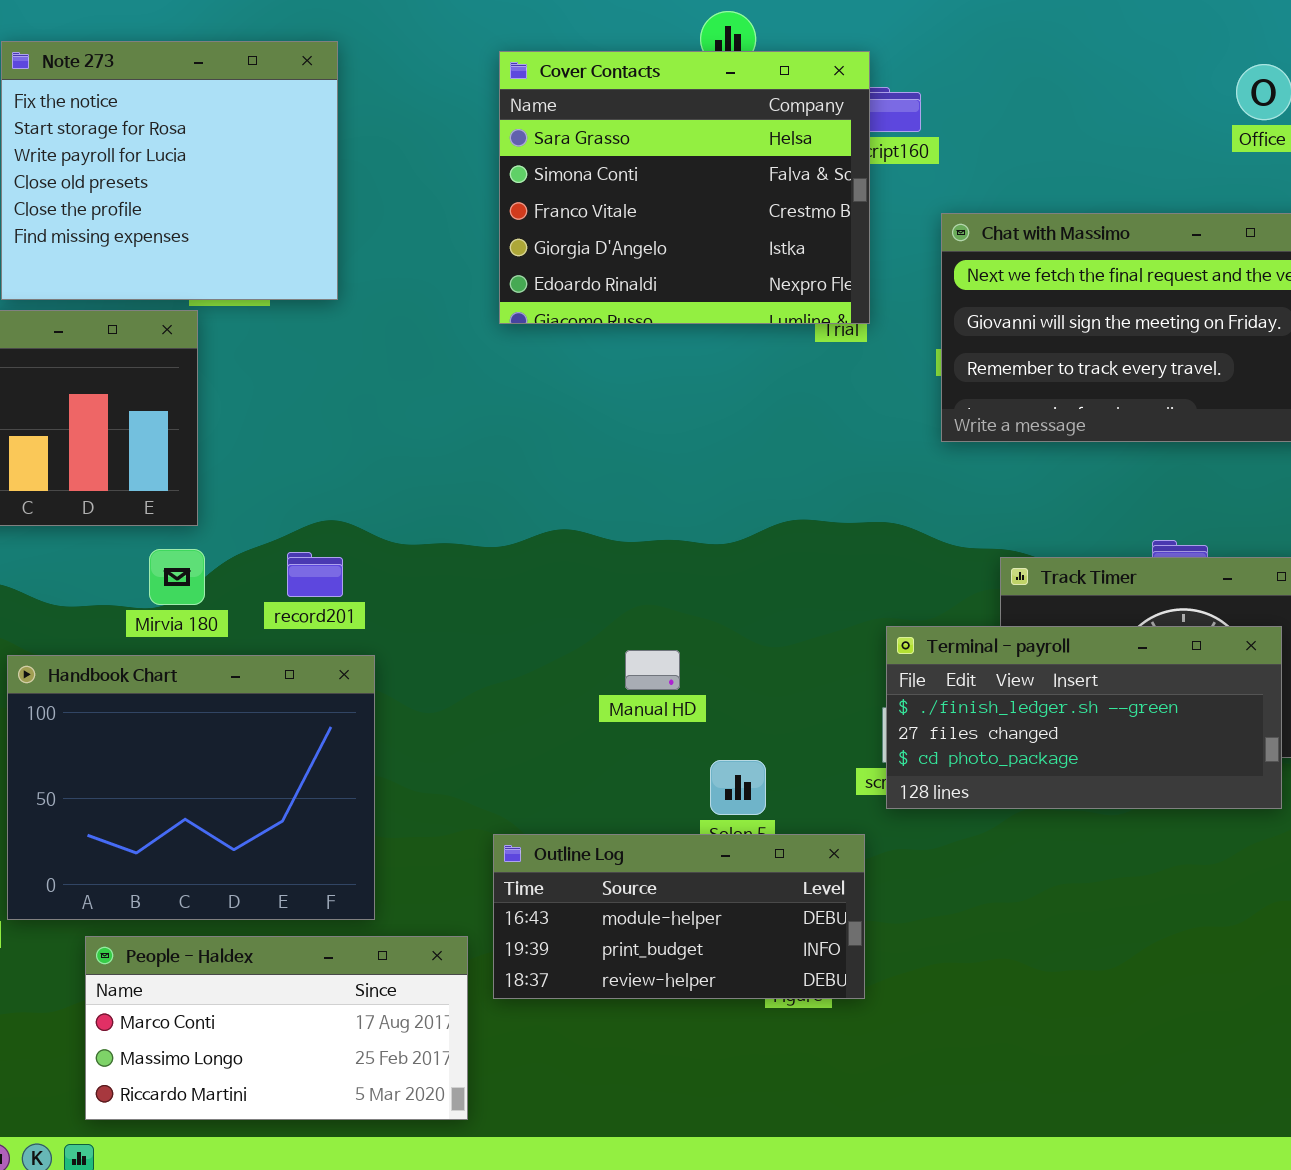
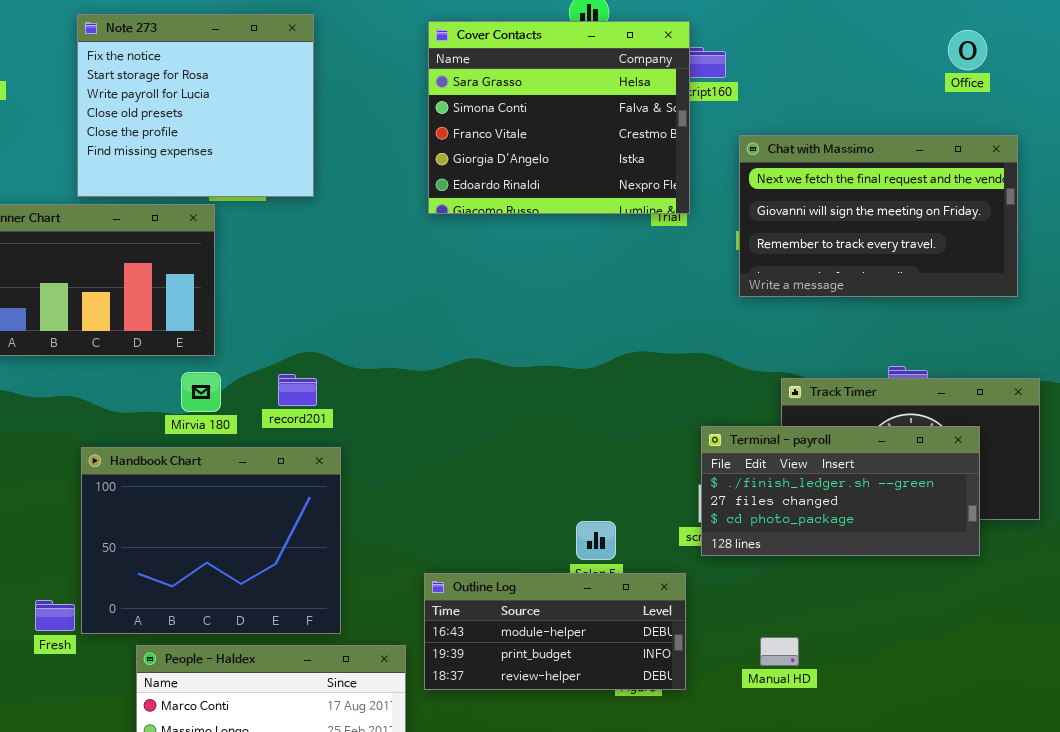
Manual HD: [625,650,680,690] -> [760,637,799,666], moved

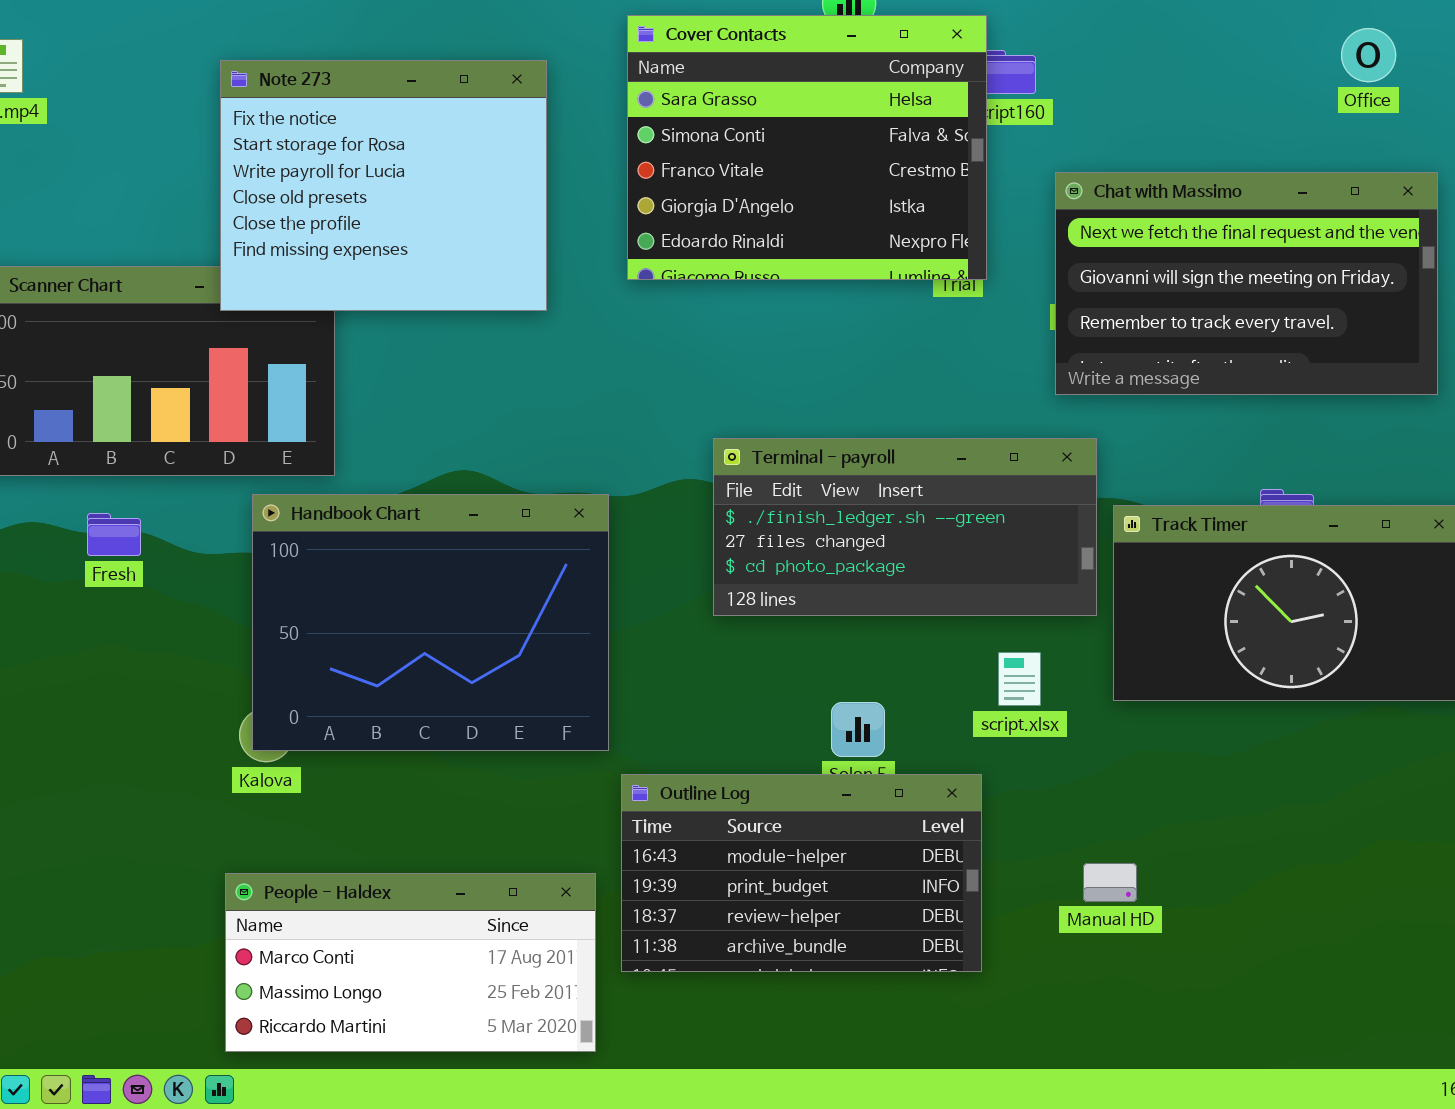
Note 273: [77,14,314,197] -> [220,60,547,311], moved
Terminal - payroll: [701,426,980,556] -> [713,438,1097,616], moved
Handbook Chart: [81,447,341,634] -> [252,494,609,751], moved
Outline Log: [424,573,686,690] -> [621,774,982,972], resized
Fresh: [35,600,75,631] -> [87,513,141,556], moved

